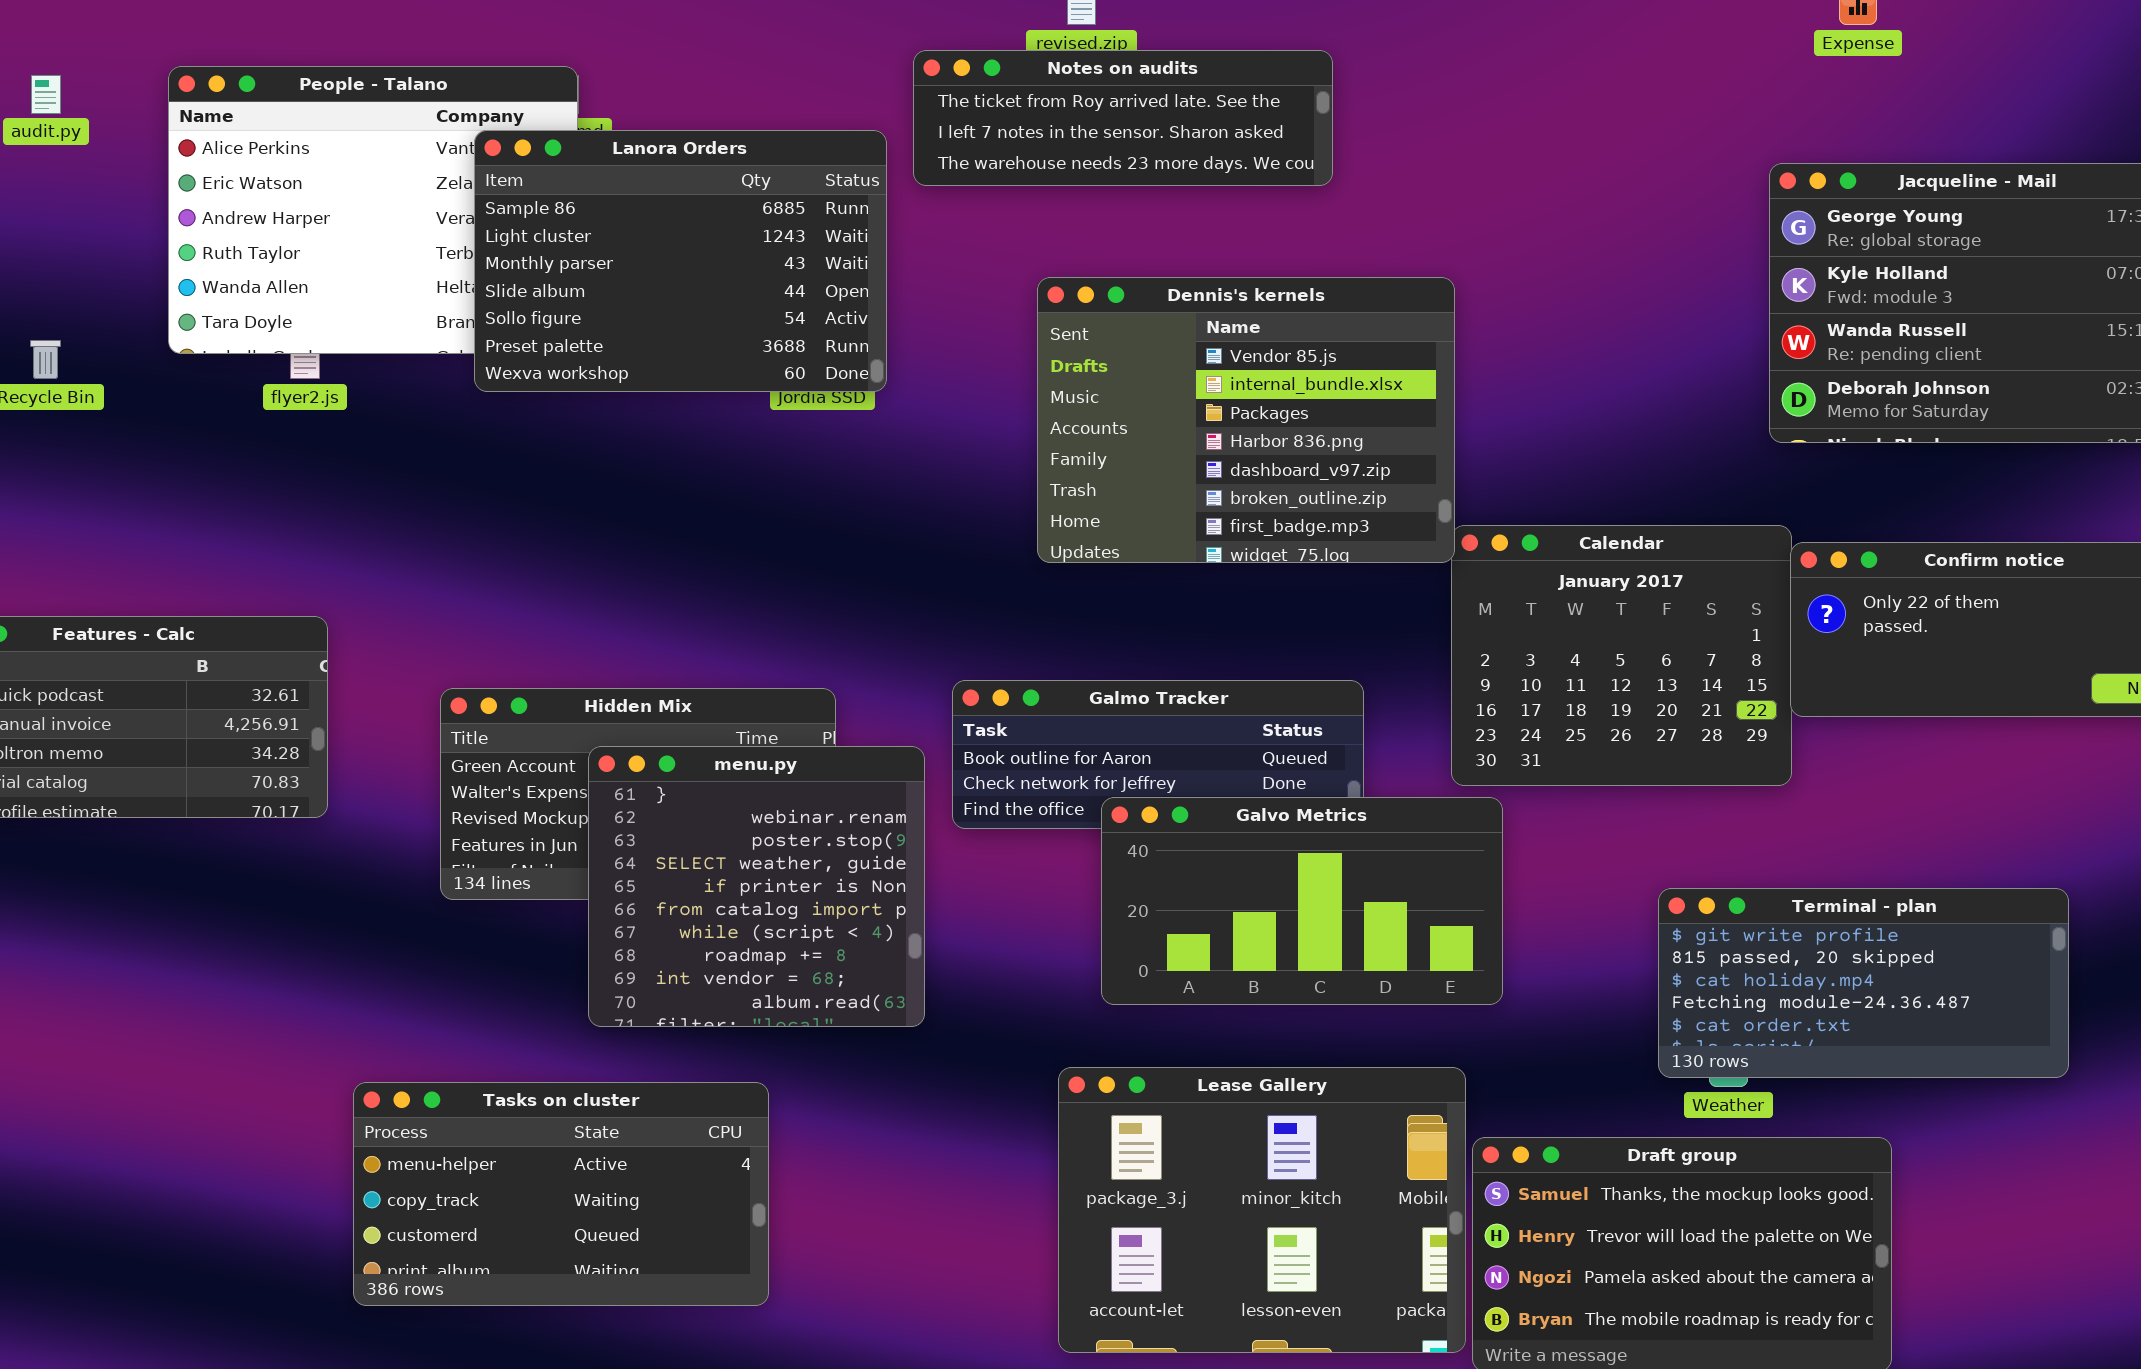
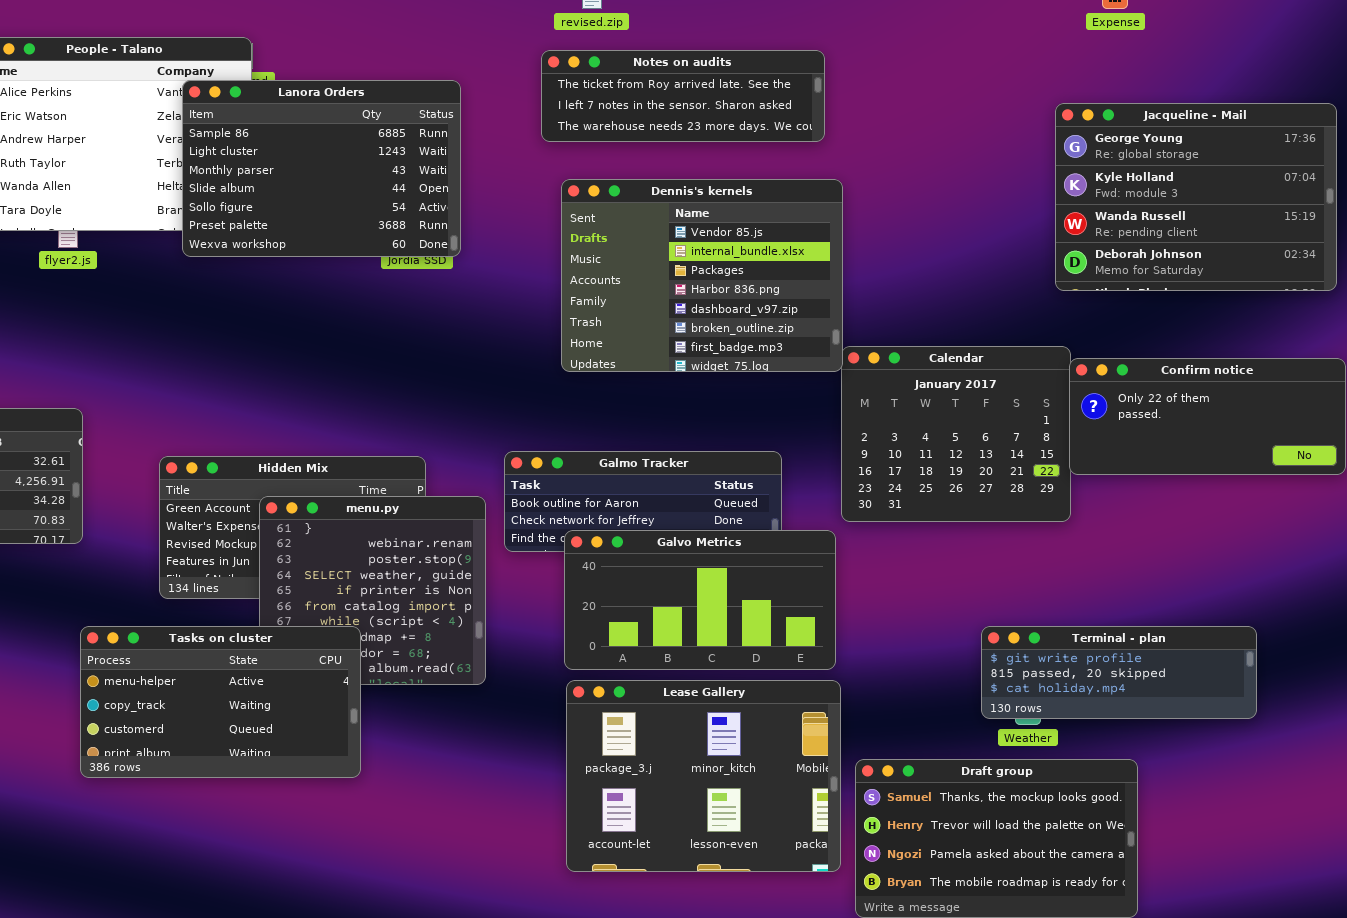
Notes on audits: [913,50,1333,186] -> [541,50,825,142], moved
Galvo Metrics: [1101,797,1503,1005] -> [564,530,836,670], moved
Terminal - plan: [1658,888,2069,1078] -> [981,626,1257,719], resized
Lease Gallery: [1058,1067,1466,1353] -> [566,680,841,872], moved
Tasks on cluster: [353,1082,769,1306] -> [80,626,361,778], moved

